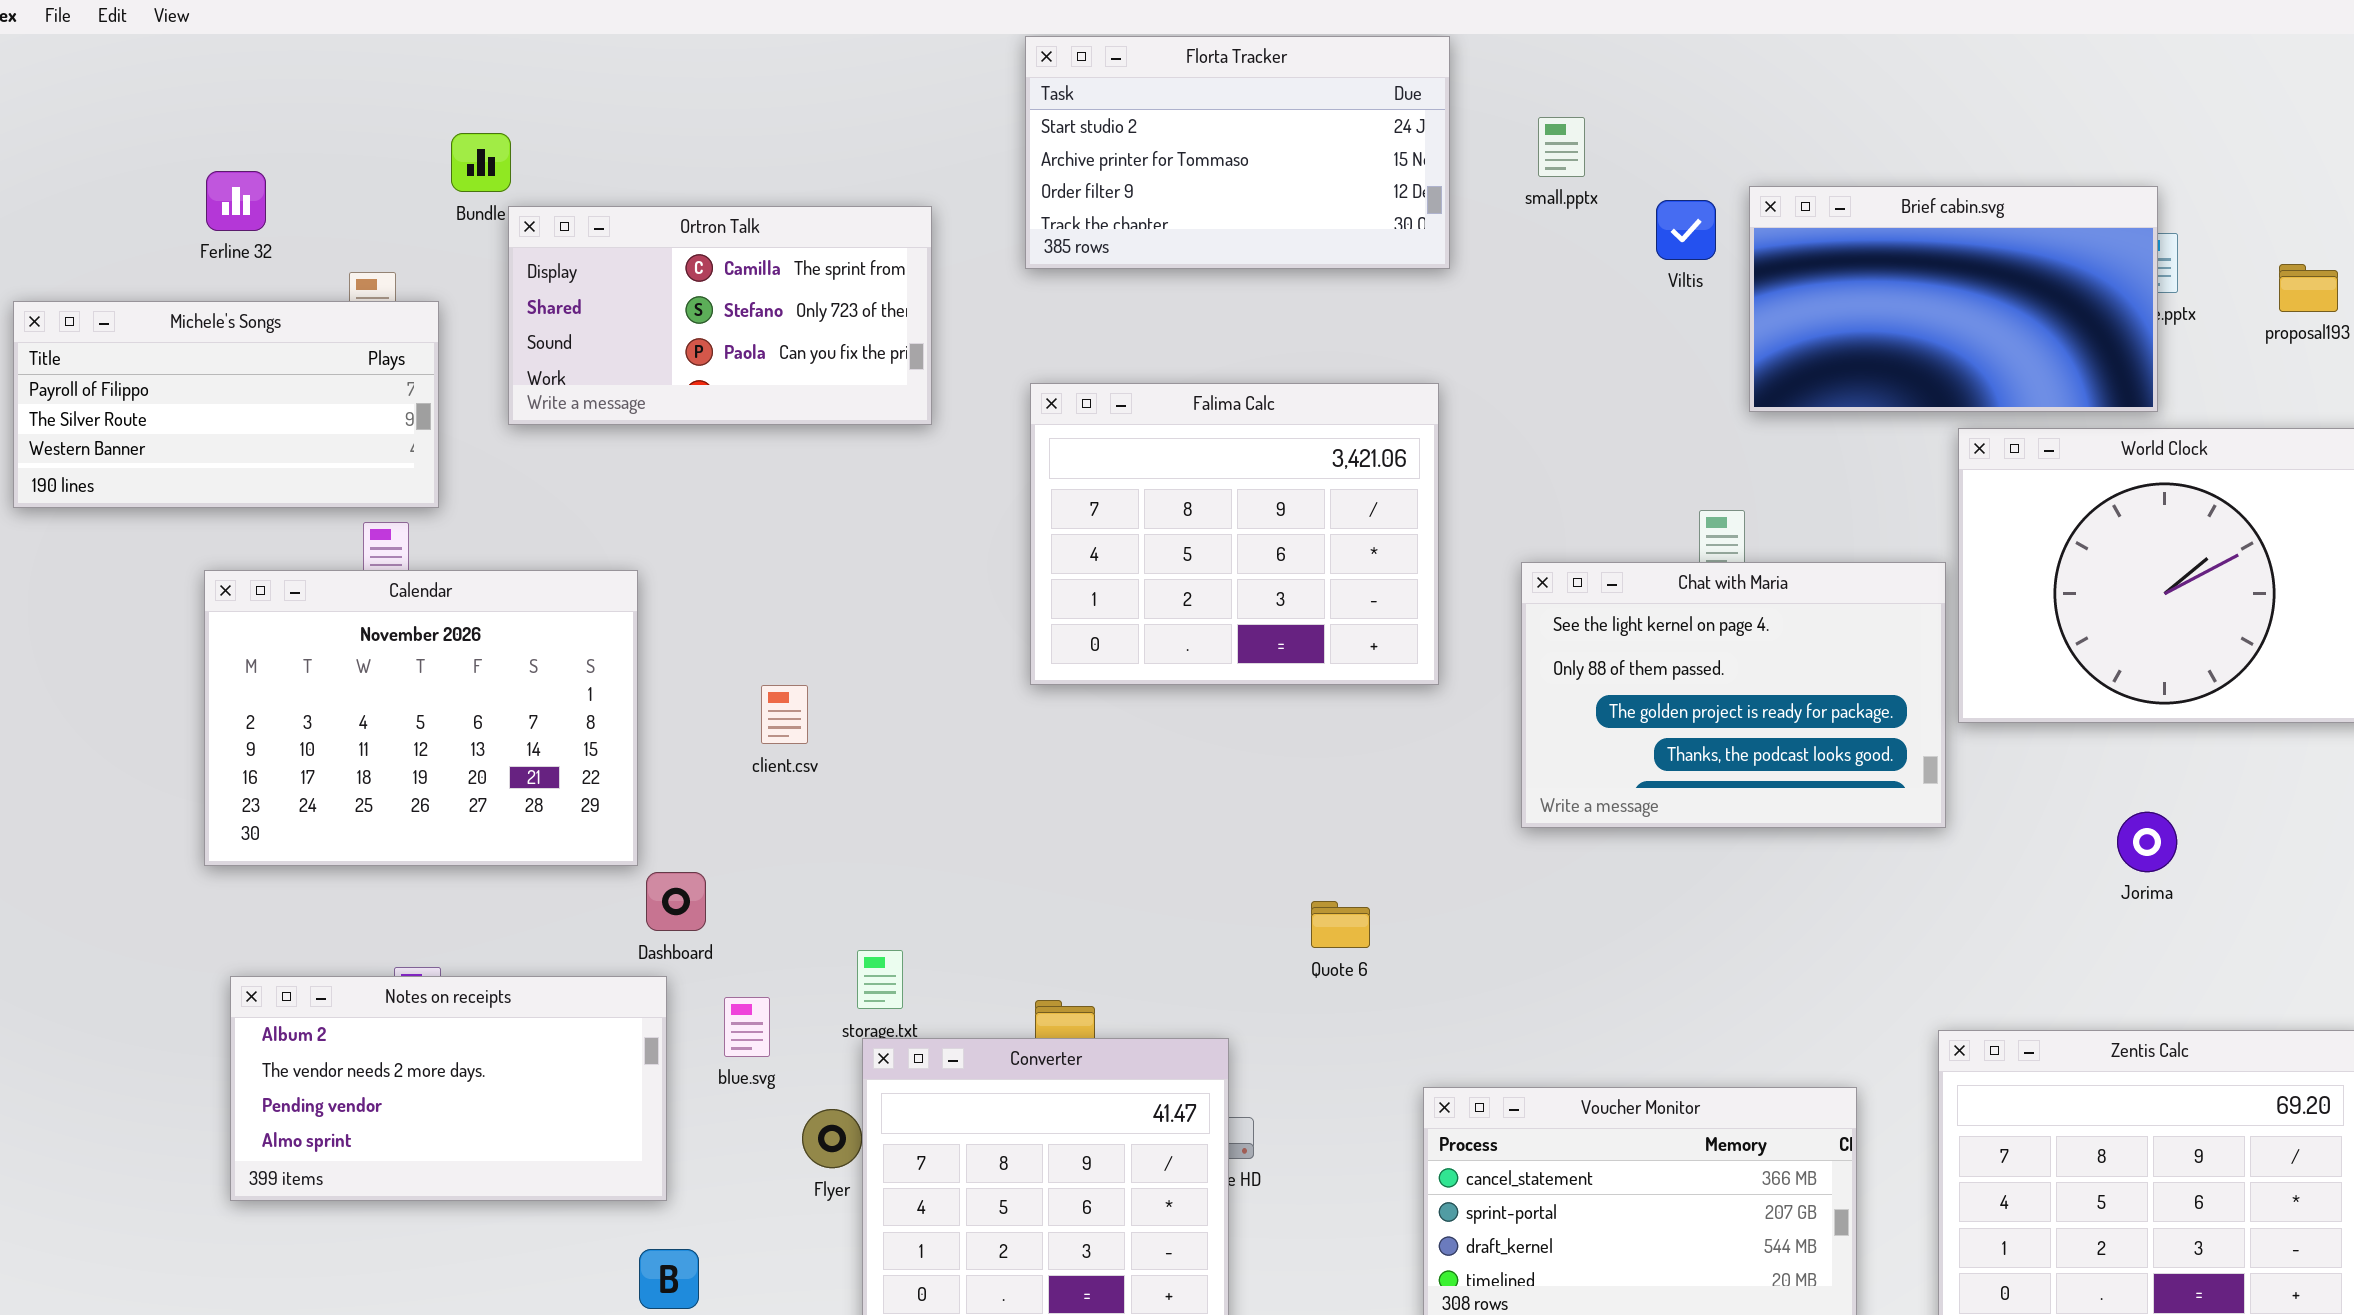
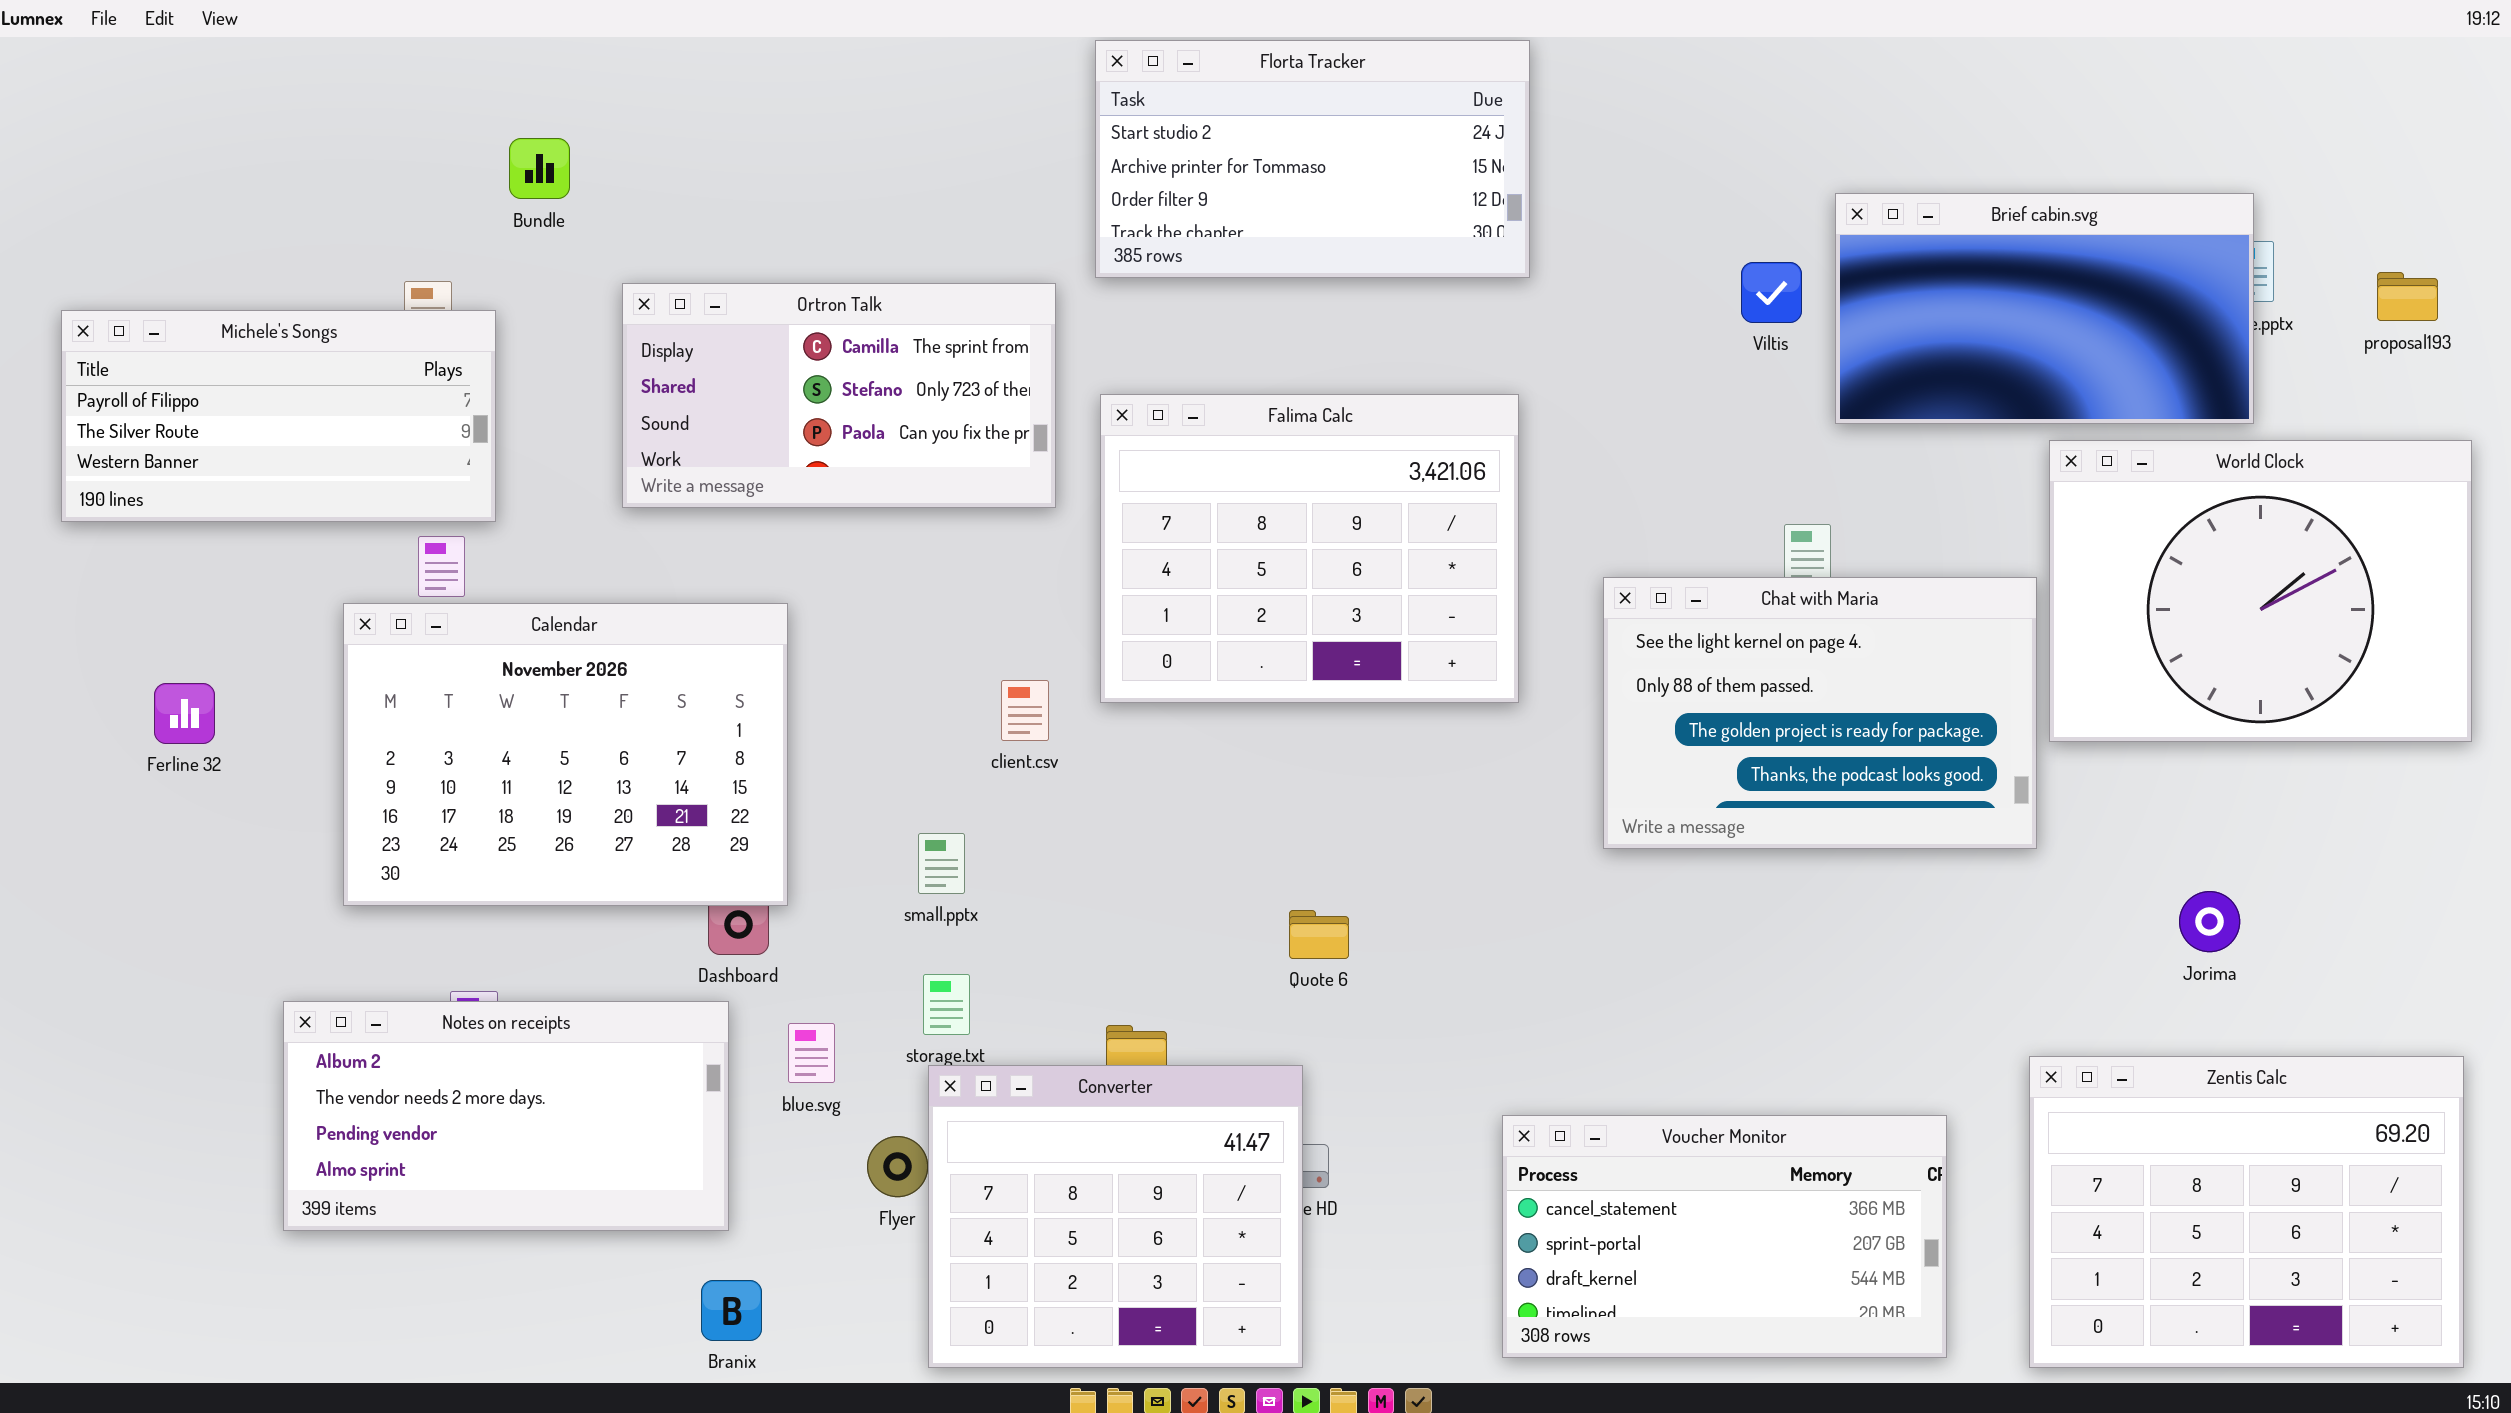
small.pptx: [1538,117,1585,177] -> [918,833,965,894], moved
Ferline 32: [206,171,266,231] -> [154,683,215,744], moved
Viltis: [1656,200,1716,260] -> [1741,262,1802,323], moved
Ortron Talk: [508,206,932,425] -> [622,283,1056,508], moved
Calendar: [204,570,638,866] -> [343,603,788,906], moved
client.csv: [761,685,808,744] -> [1001,680,1049,741], moved
Jorima: [2117,812,2177,872] -> [2179,891,2240,952], moved
Quote 6: [1311,901,1370,948] -> [1289,910,1349,959], moved

